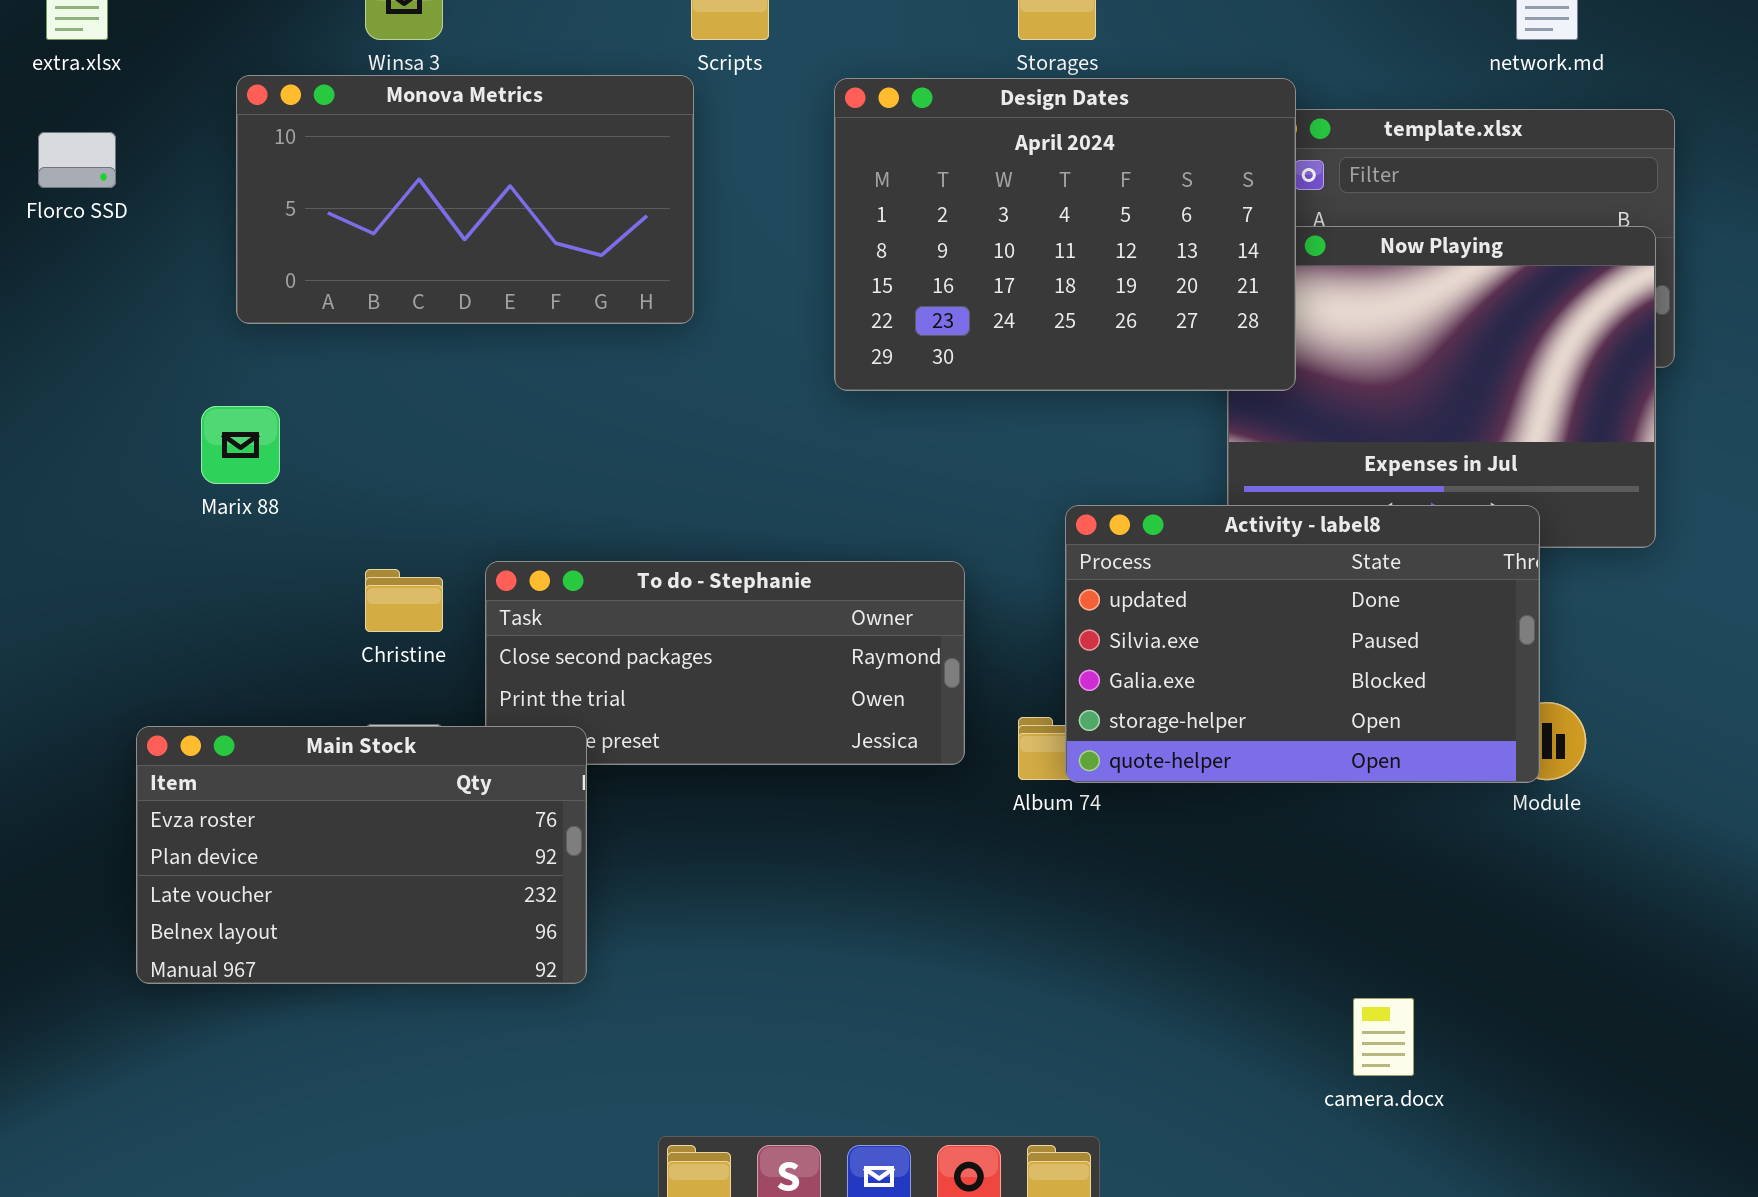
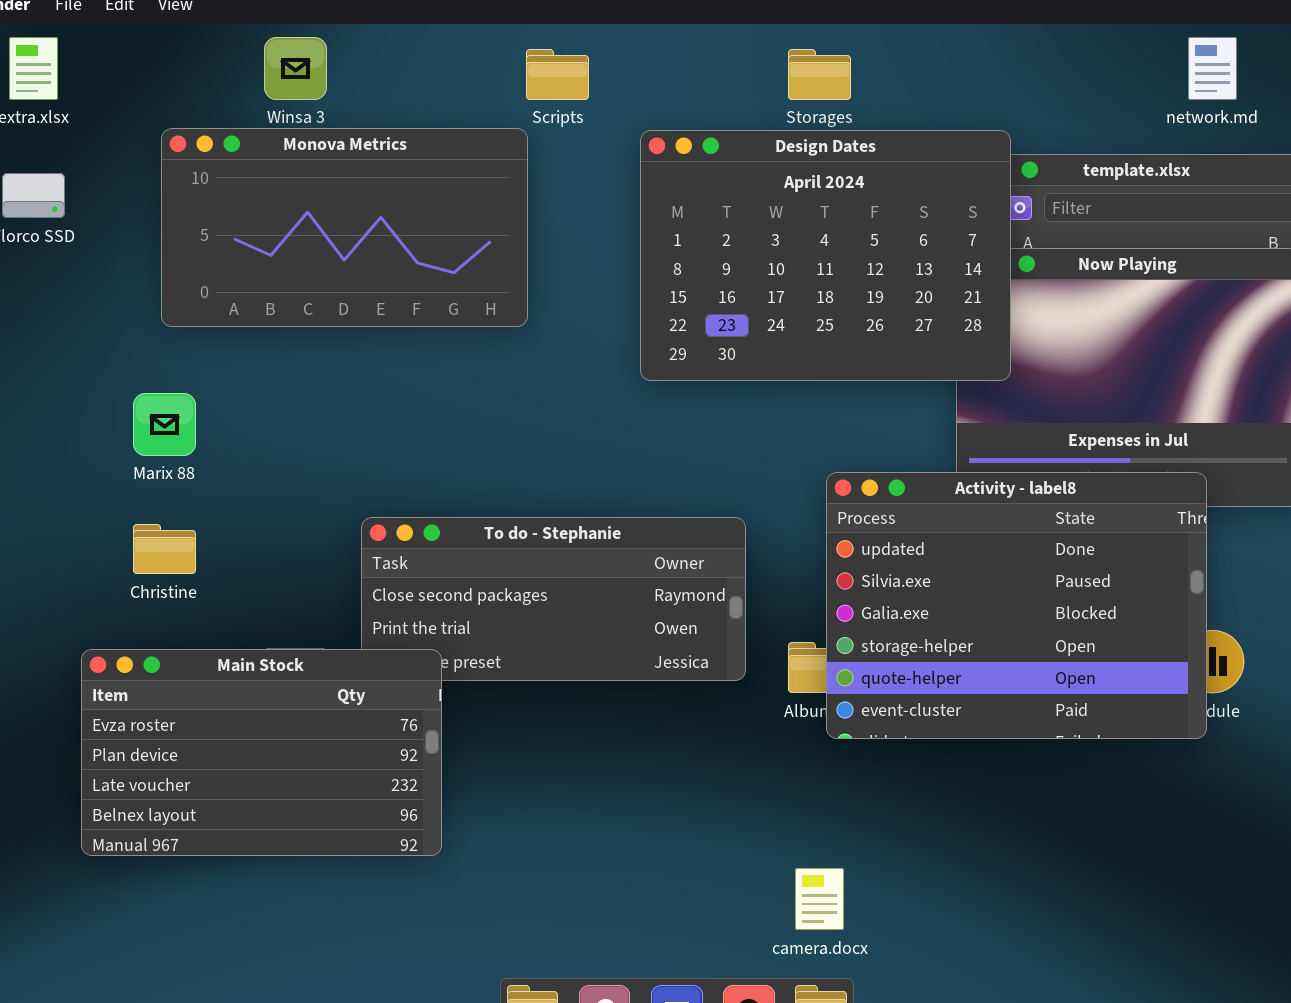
Activity - label8: [1065,505,1540,783] -> [826,472,1207,739], resized
Christine: [365,569,443,632] -> [133,524,196,574], moved
camera.docx: [1353,998,1414,1076] -> [795,868,844,930], moved

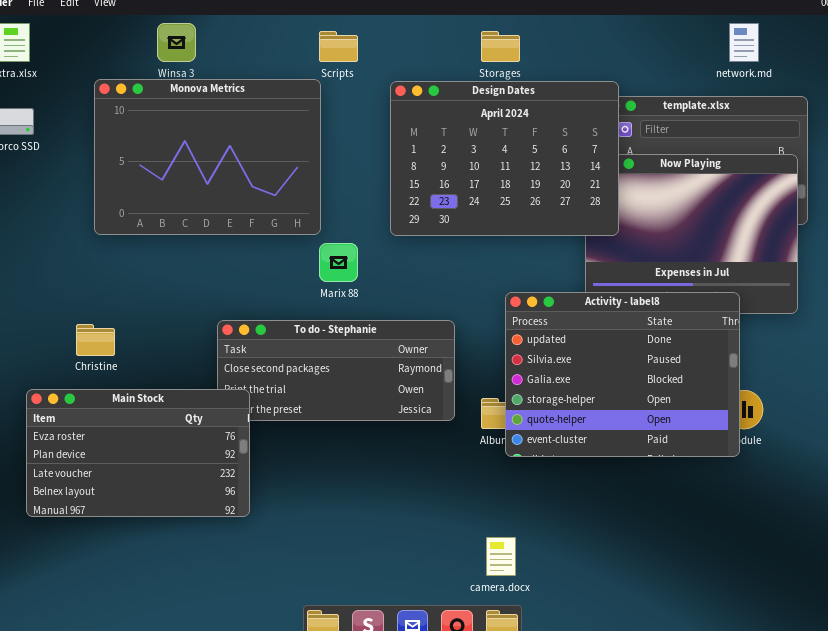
Monova Metrics: [161,128,528,327] -> [94,79,321,235], resized
Marix 88: [133,393,196,456] -> [319,243,358,282], moved
Main Stock: [81,649,442,856] -> [26,389,250,517], moved

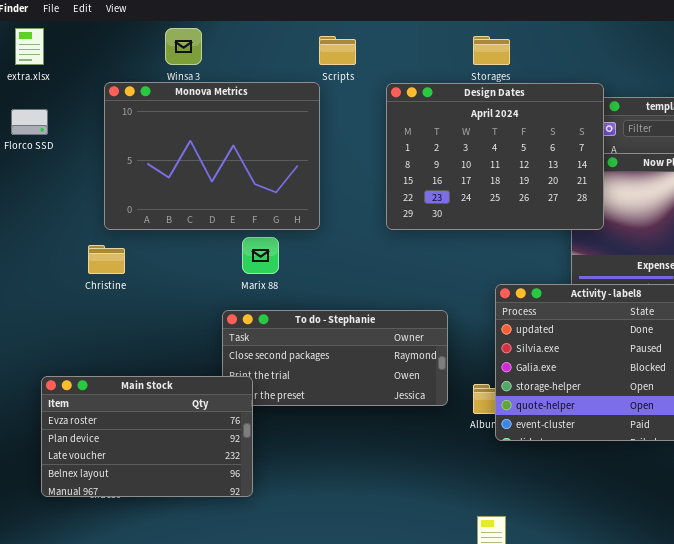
Marix 88: [319,243,358,282] -> [242,237,279,274], moved
Christine: [76,324,115,356] -> [88,245,125,274], moved

